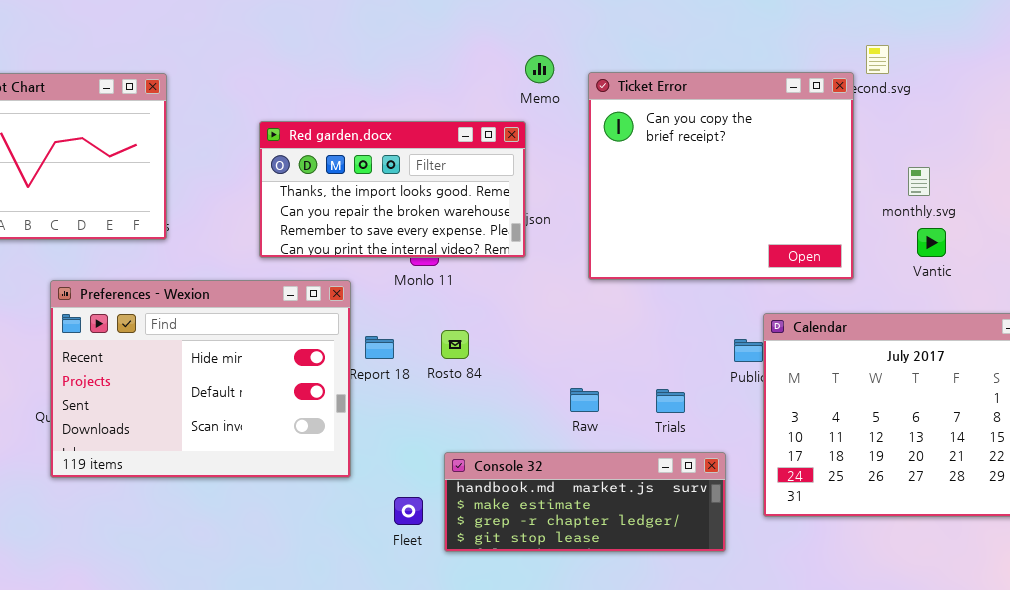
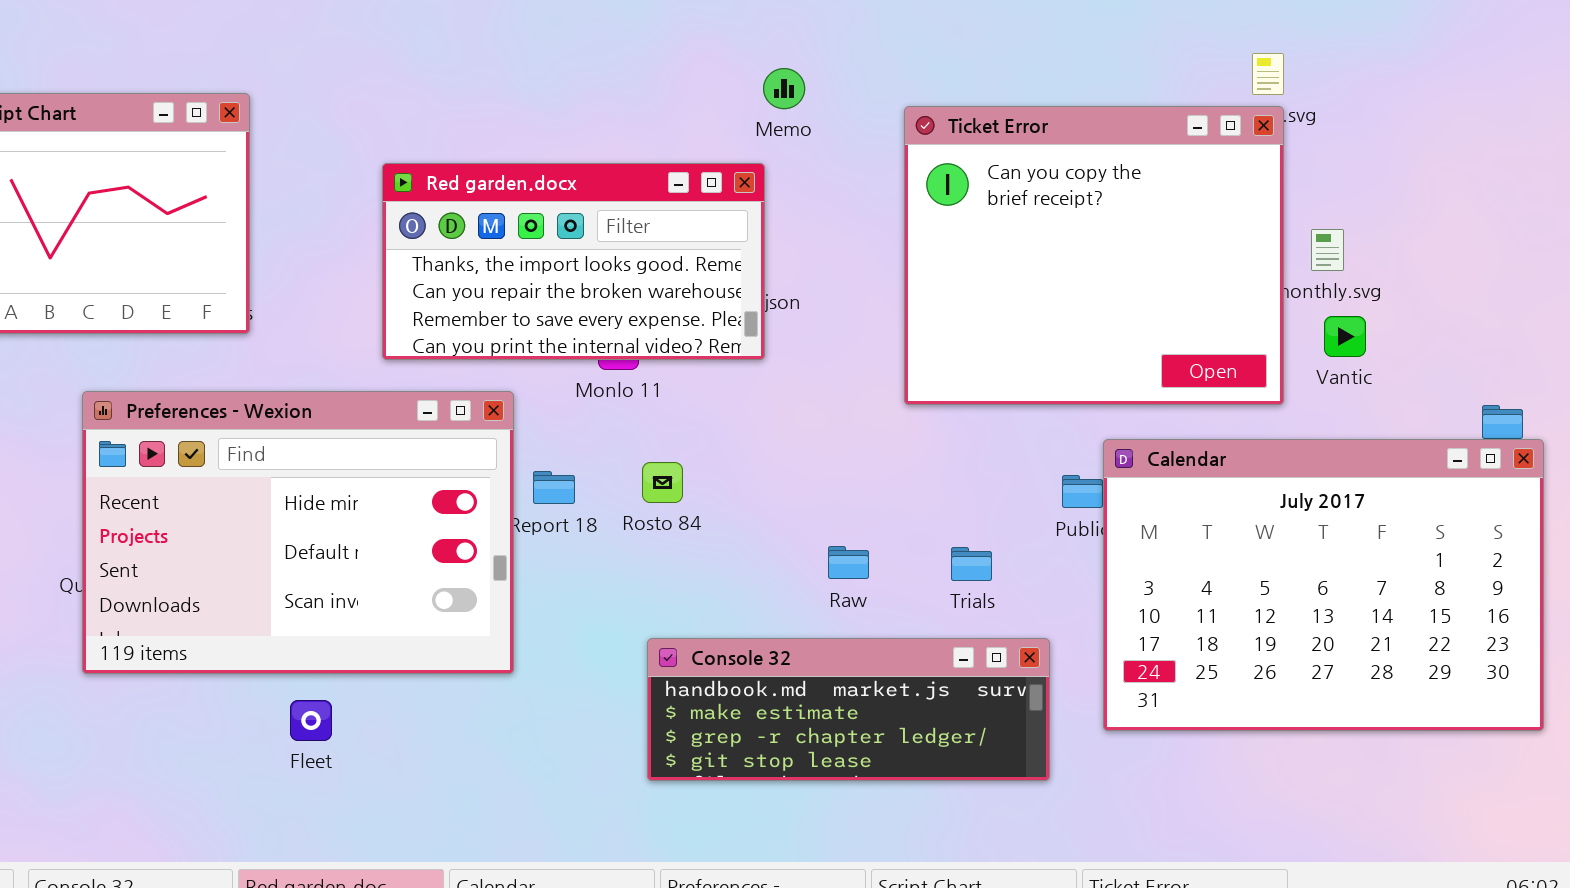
Ticket Error: [588,72,854,280] -> [904,106,1284,405], moved
Fleet: [394,497,423,525] -> [290,700,332,741], moved

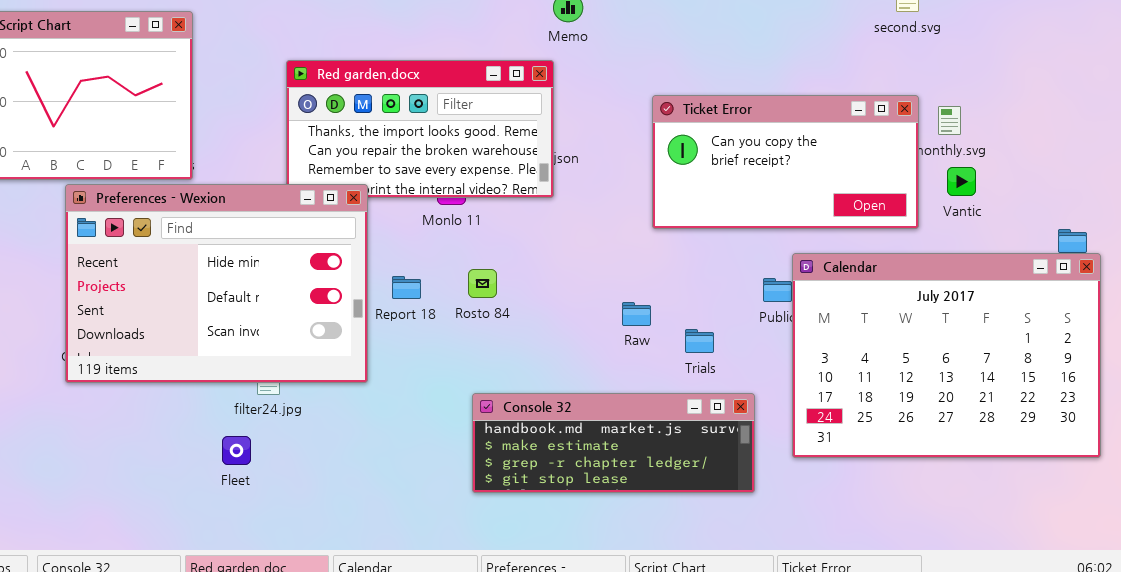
Ticket Error: [904,106,1284,405] -> [652,95,919,229], resized
Preferences - Wexion: [82,391,514,674] -> [65,184,368,383], moved
Raw: [828,546,869,579] -> [622,302,651,326], moved

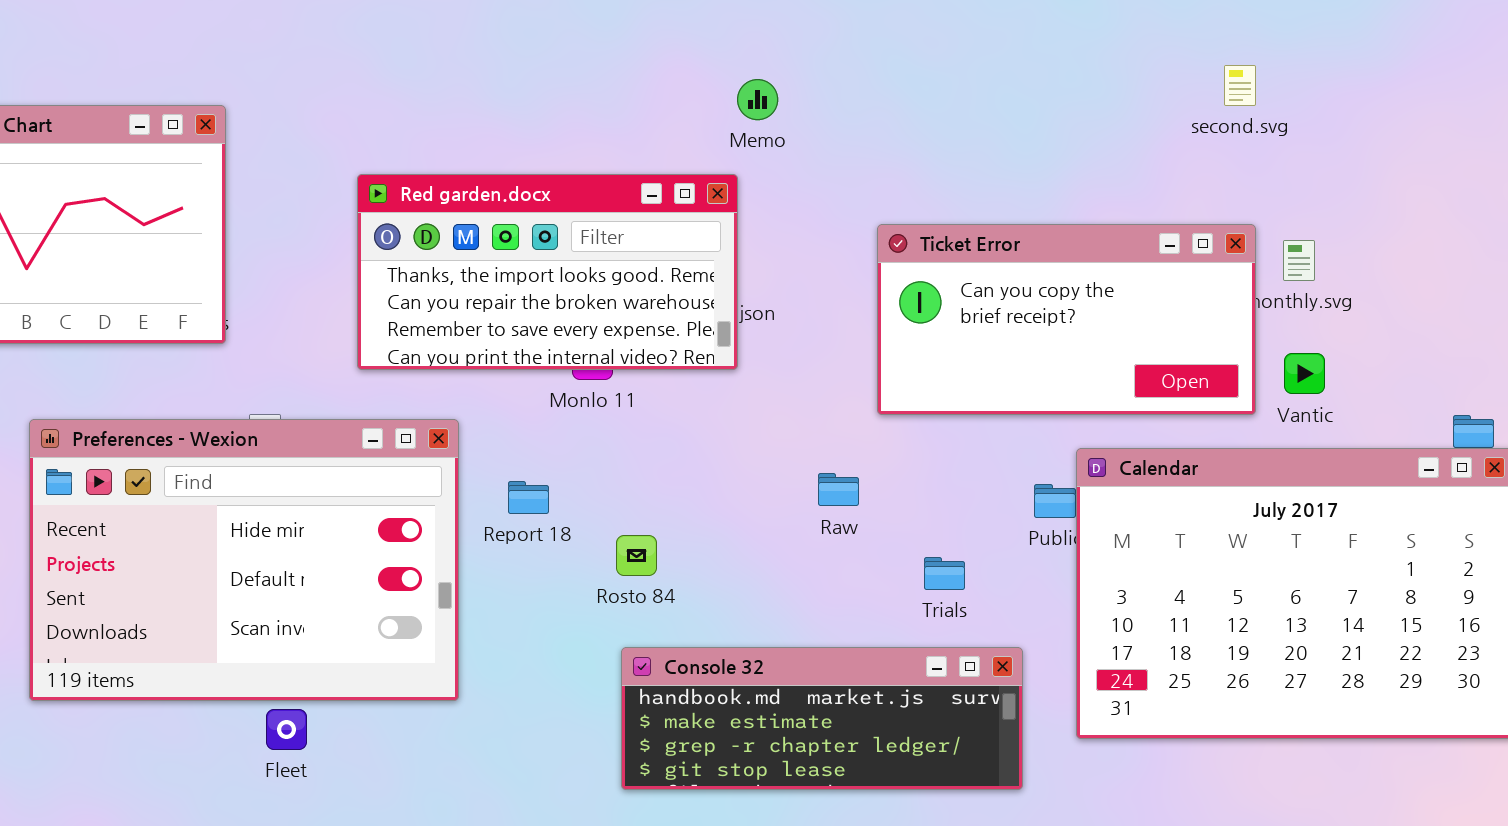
Vantic: [947,167,976,196] -> [1284,353,1325,394], moved
Preferences - Wexion: [65,184,368,383] -> [29,419,459,701], moved
Rosto 84: [468,269,497,298] -> [616,535,657,576], moved
Raw: [622,302,651,326] -> [818,473,859,506], moved

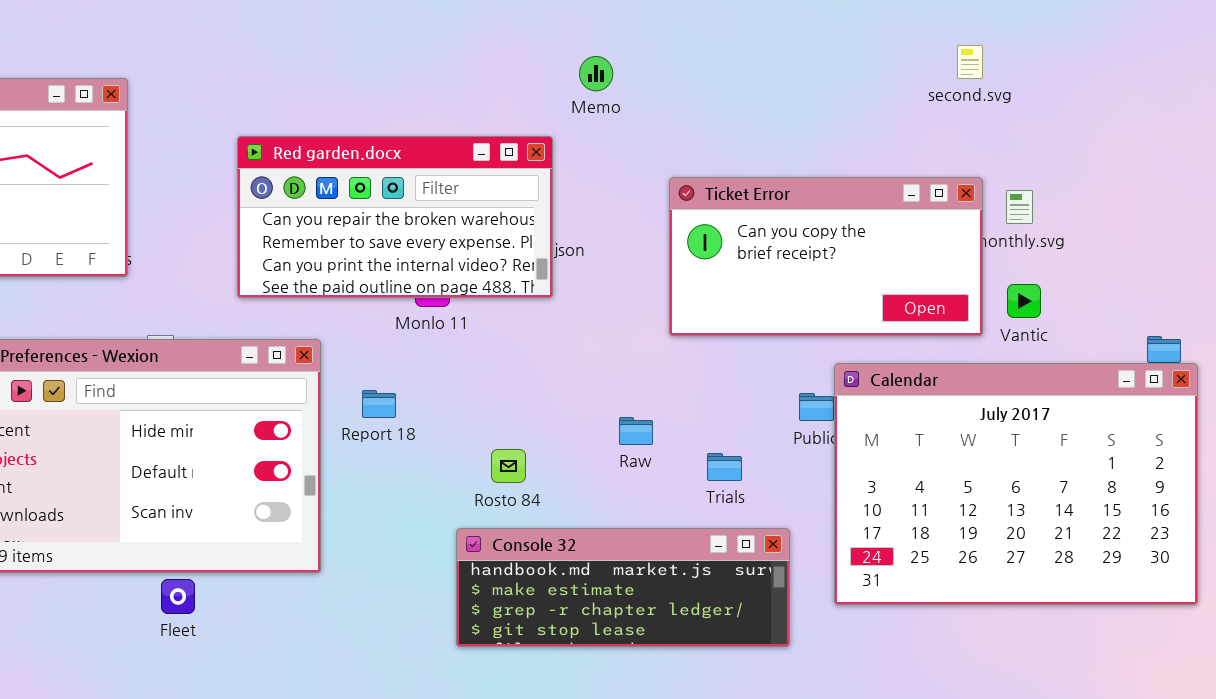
Memo: [737,79,778,120] -> [579,56,613,91], moved
Red garden.docx: [357,174,738,370] -> [237,136,553,298], scrolled down 1 row
Raw: [818,473,859,506] -> [619,417,653,445], moved
Rosto 84: [616,535,657,576] -> [491,449,526,483], moved

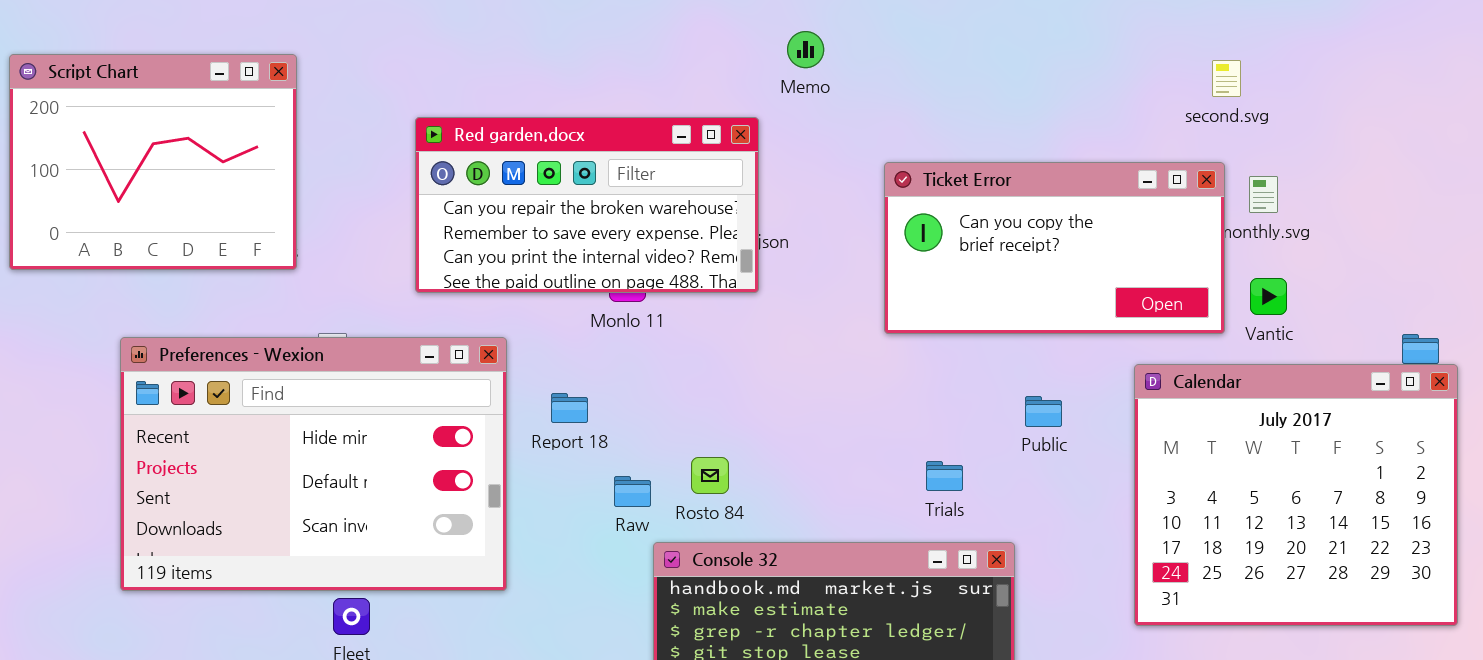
second.svg: [957,45,983,79] -> [1212,60,1241,97], moved
Calendar: [834,363,1198,605] -> [1134,364,1458,626], resized
Raw: [619,417,653,445] -> [614,476,651,507], moved

